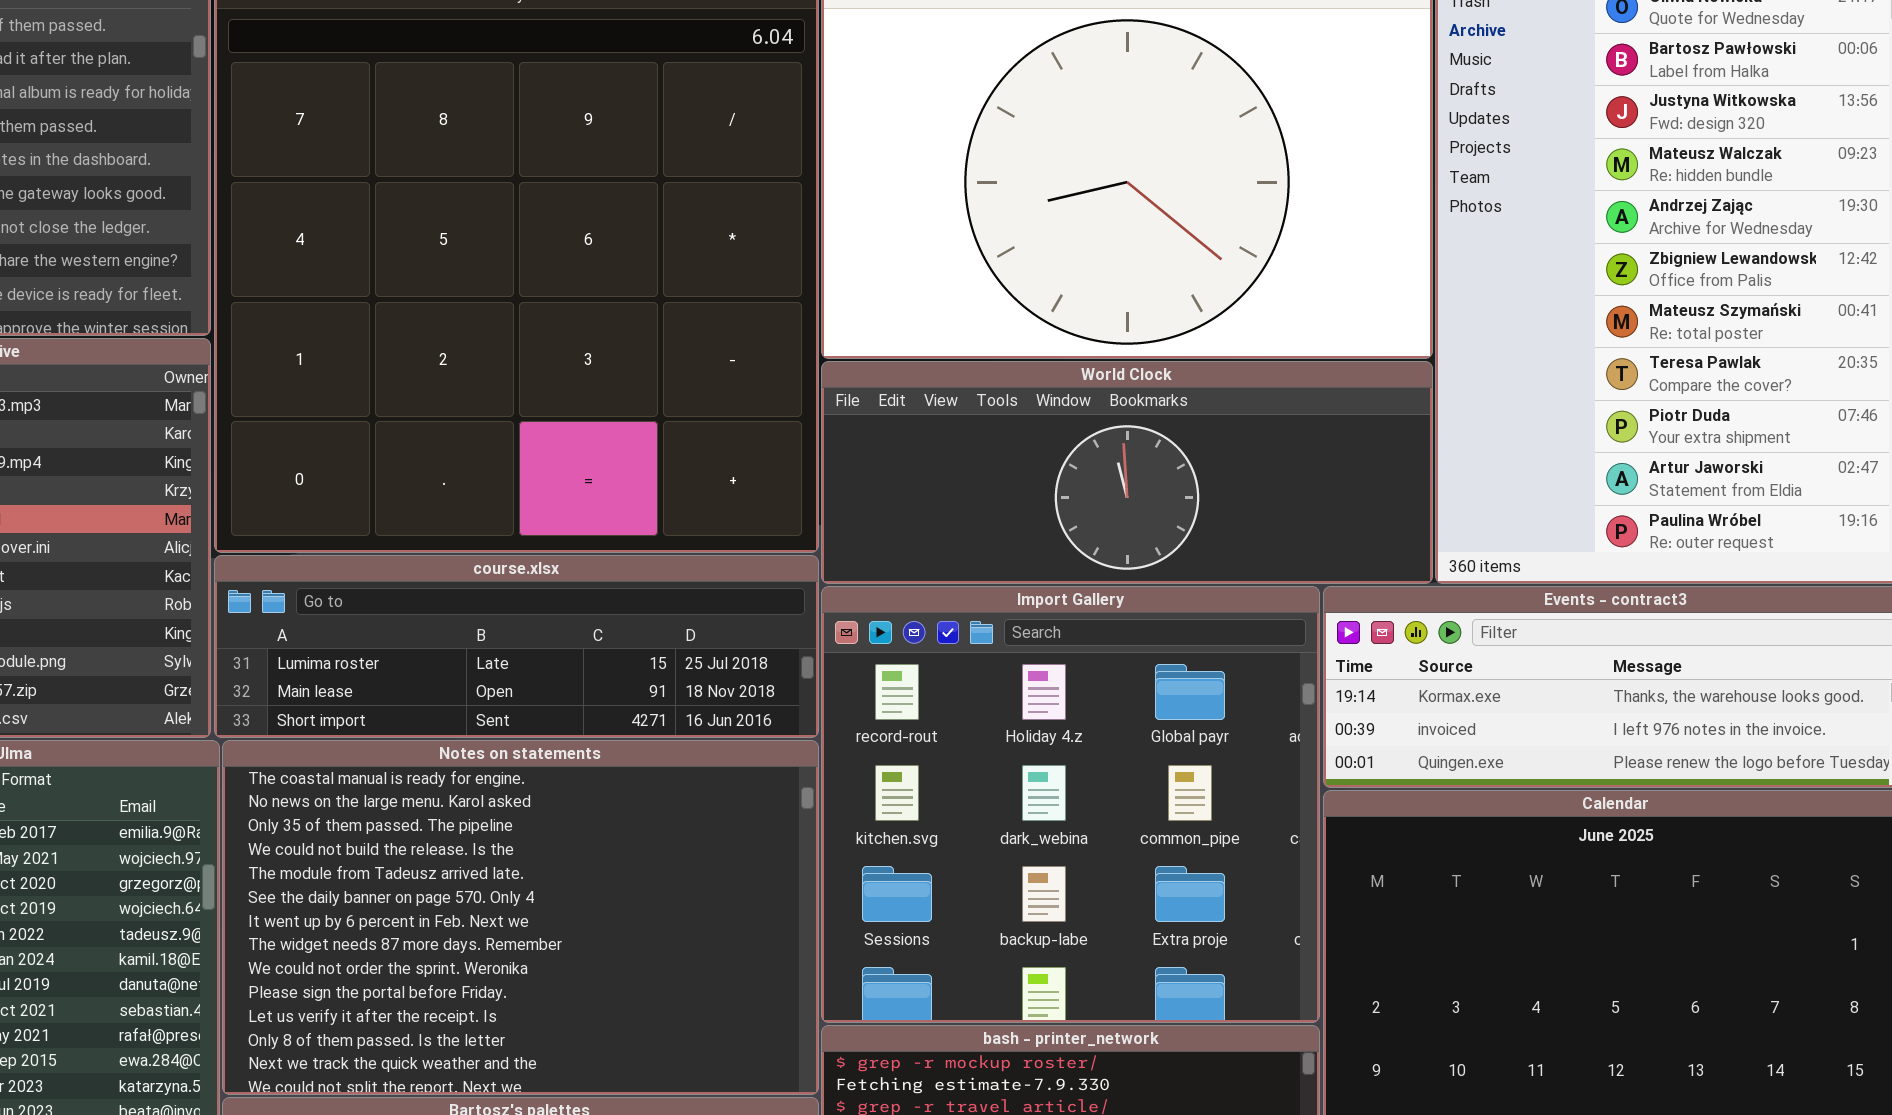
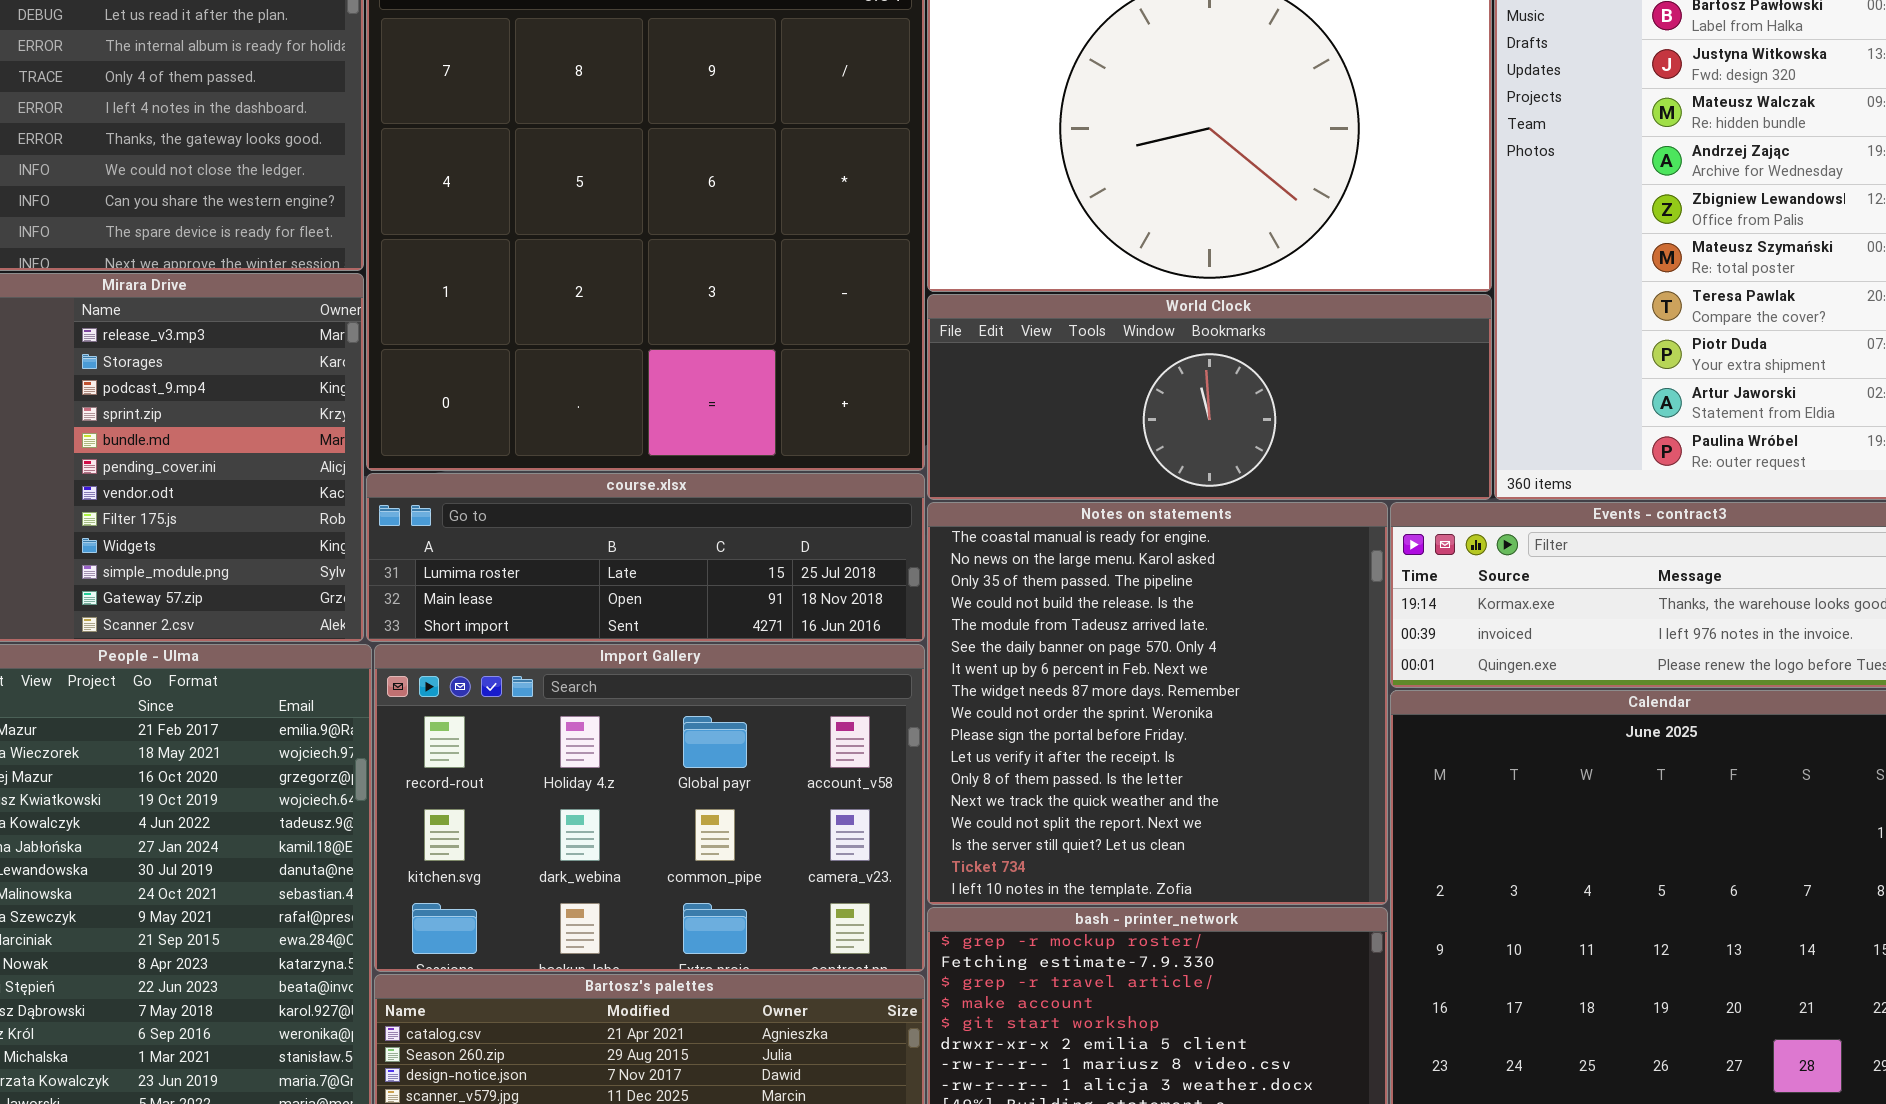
Import Gallery: [821,586,1320,1023] -> [374,644,925,972], moved, resized
Notes on statements: [222,740,819,1095] -> [927,502,1388,905], moved, resized

